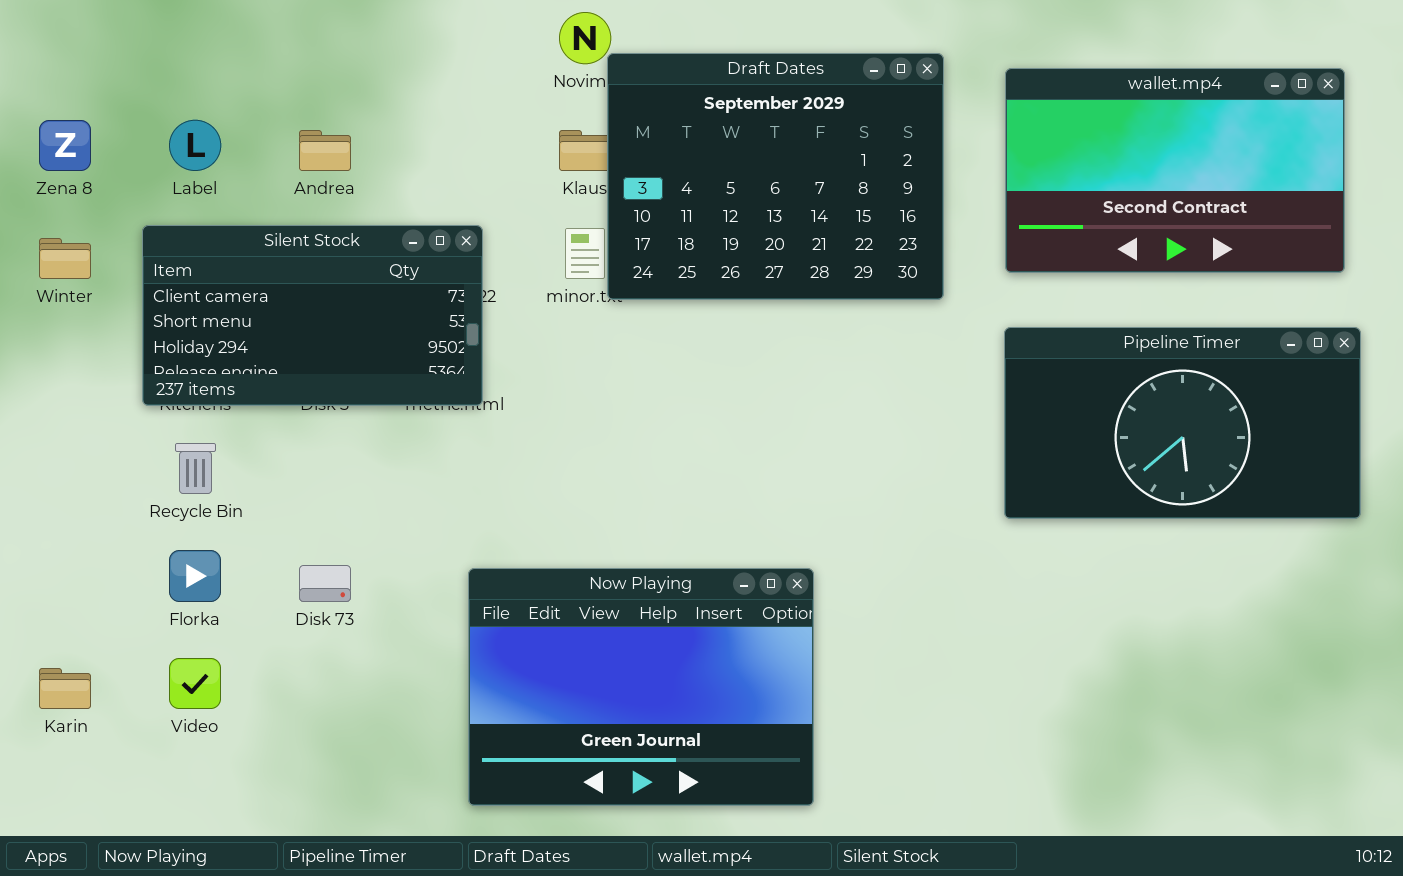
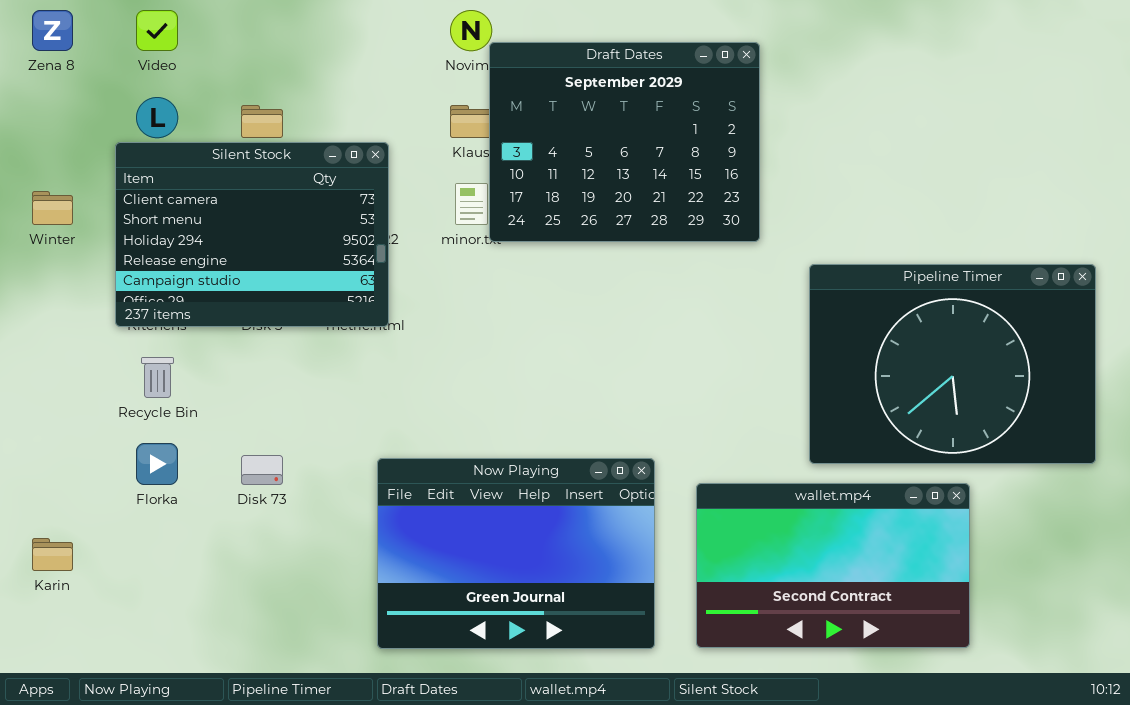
wallet.mp4: [1005,68,1345,273] -> [696,483,970,648], moved
Zena 8: [39,120,91,171] -> [32,10,73,51], moved
Silent Stock: [142,225,483,406] -> [115,142,389,327], resized
Pipeline Timer: [1004,327,1361,519] -> [809,264,1096,464], resized
Video: [169,658,221,709] -> [136,10,178,51], moved

